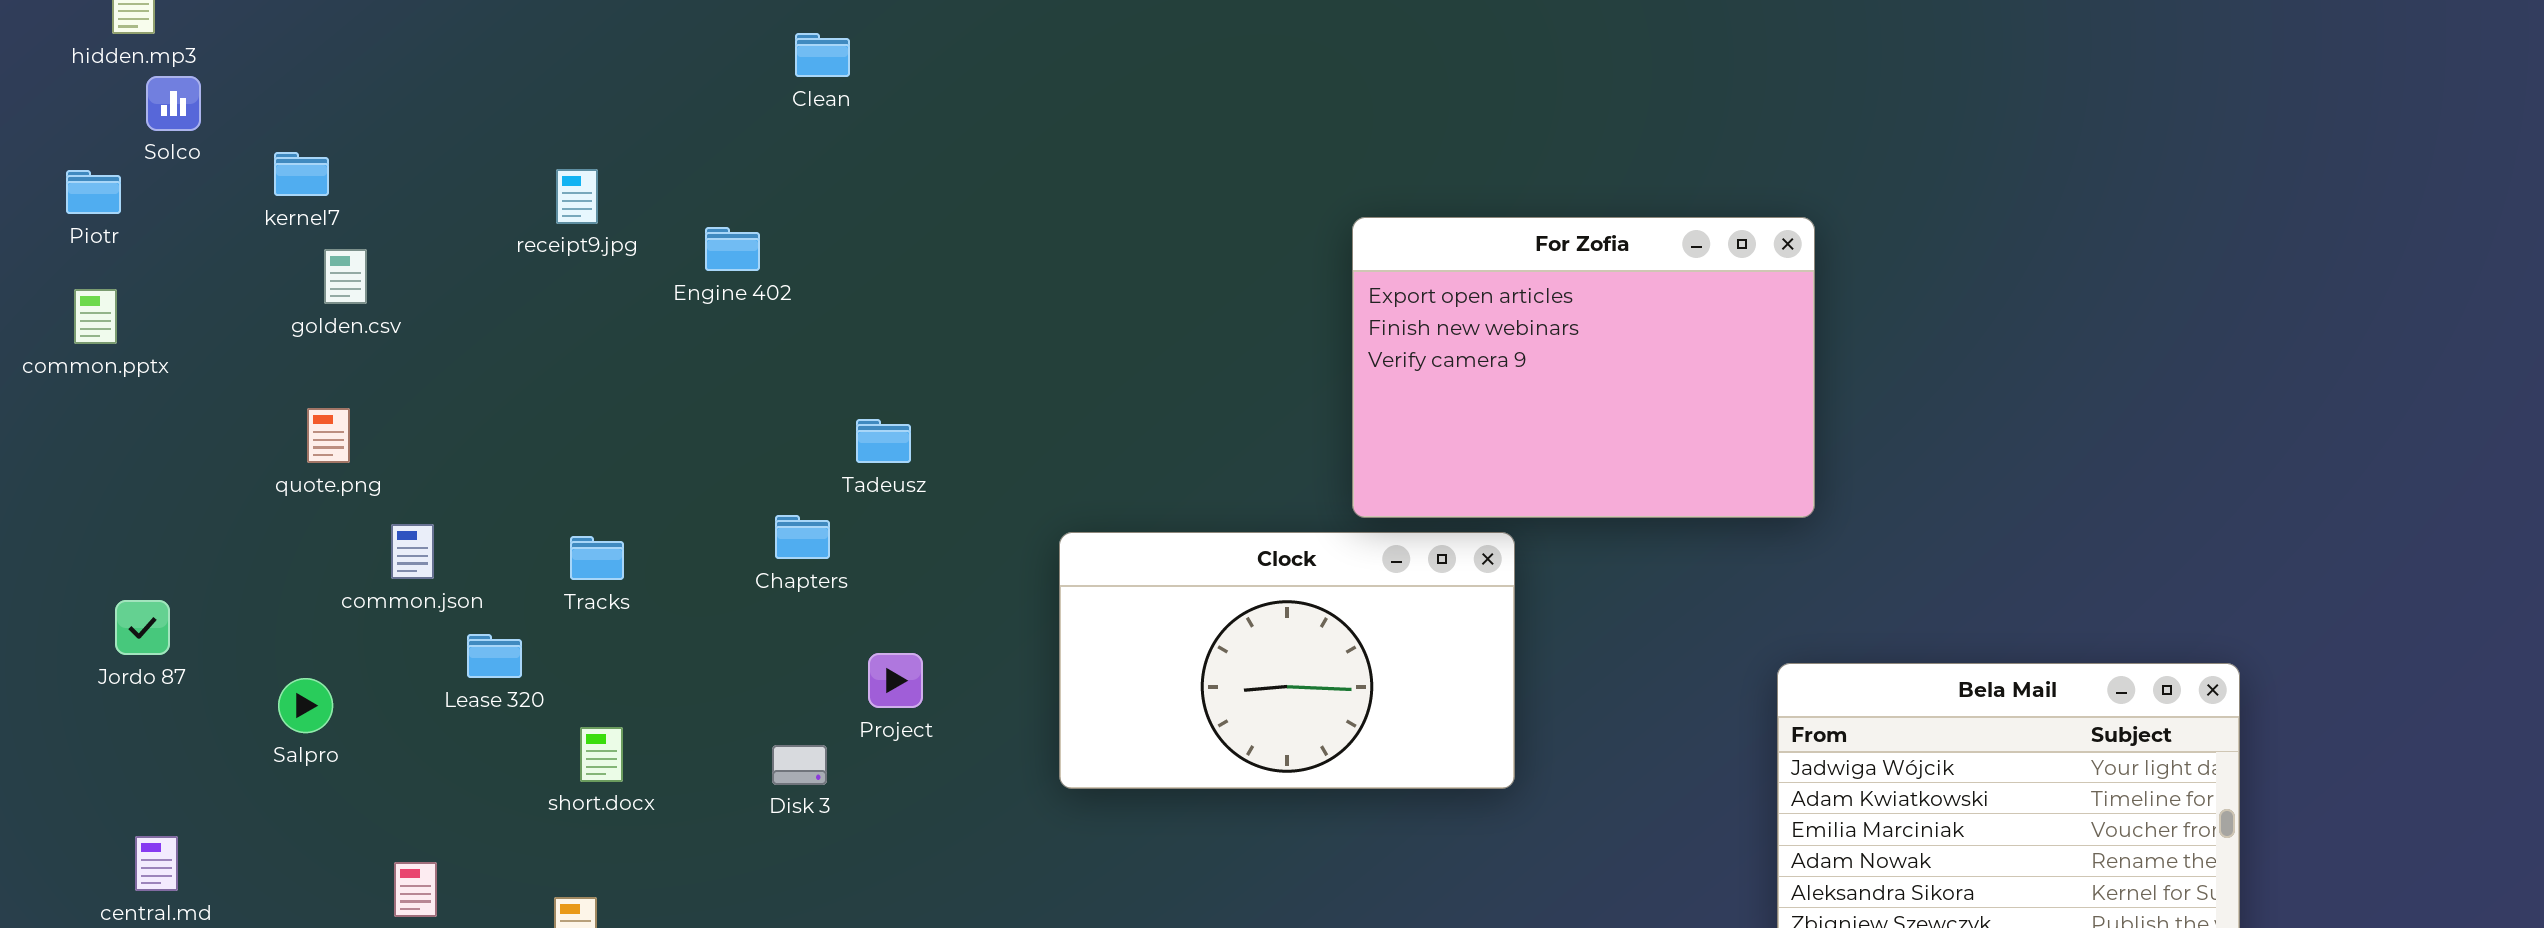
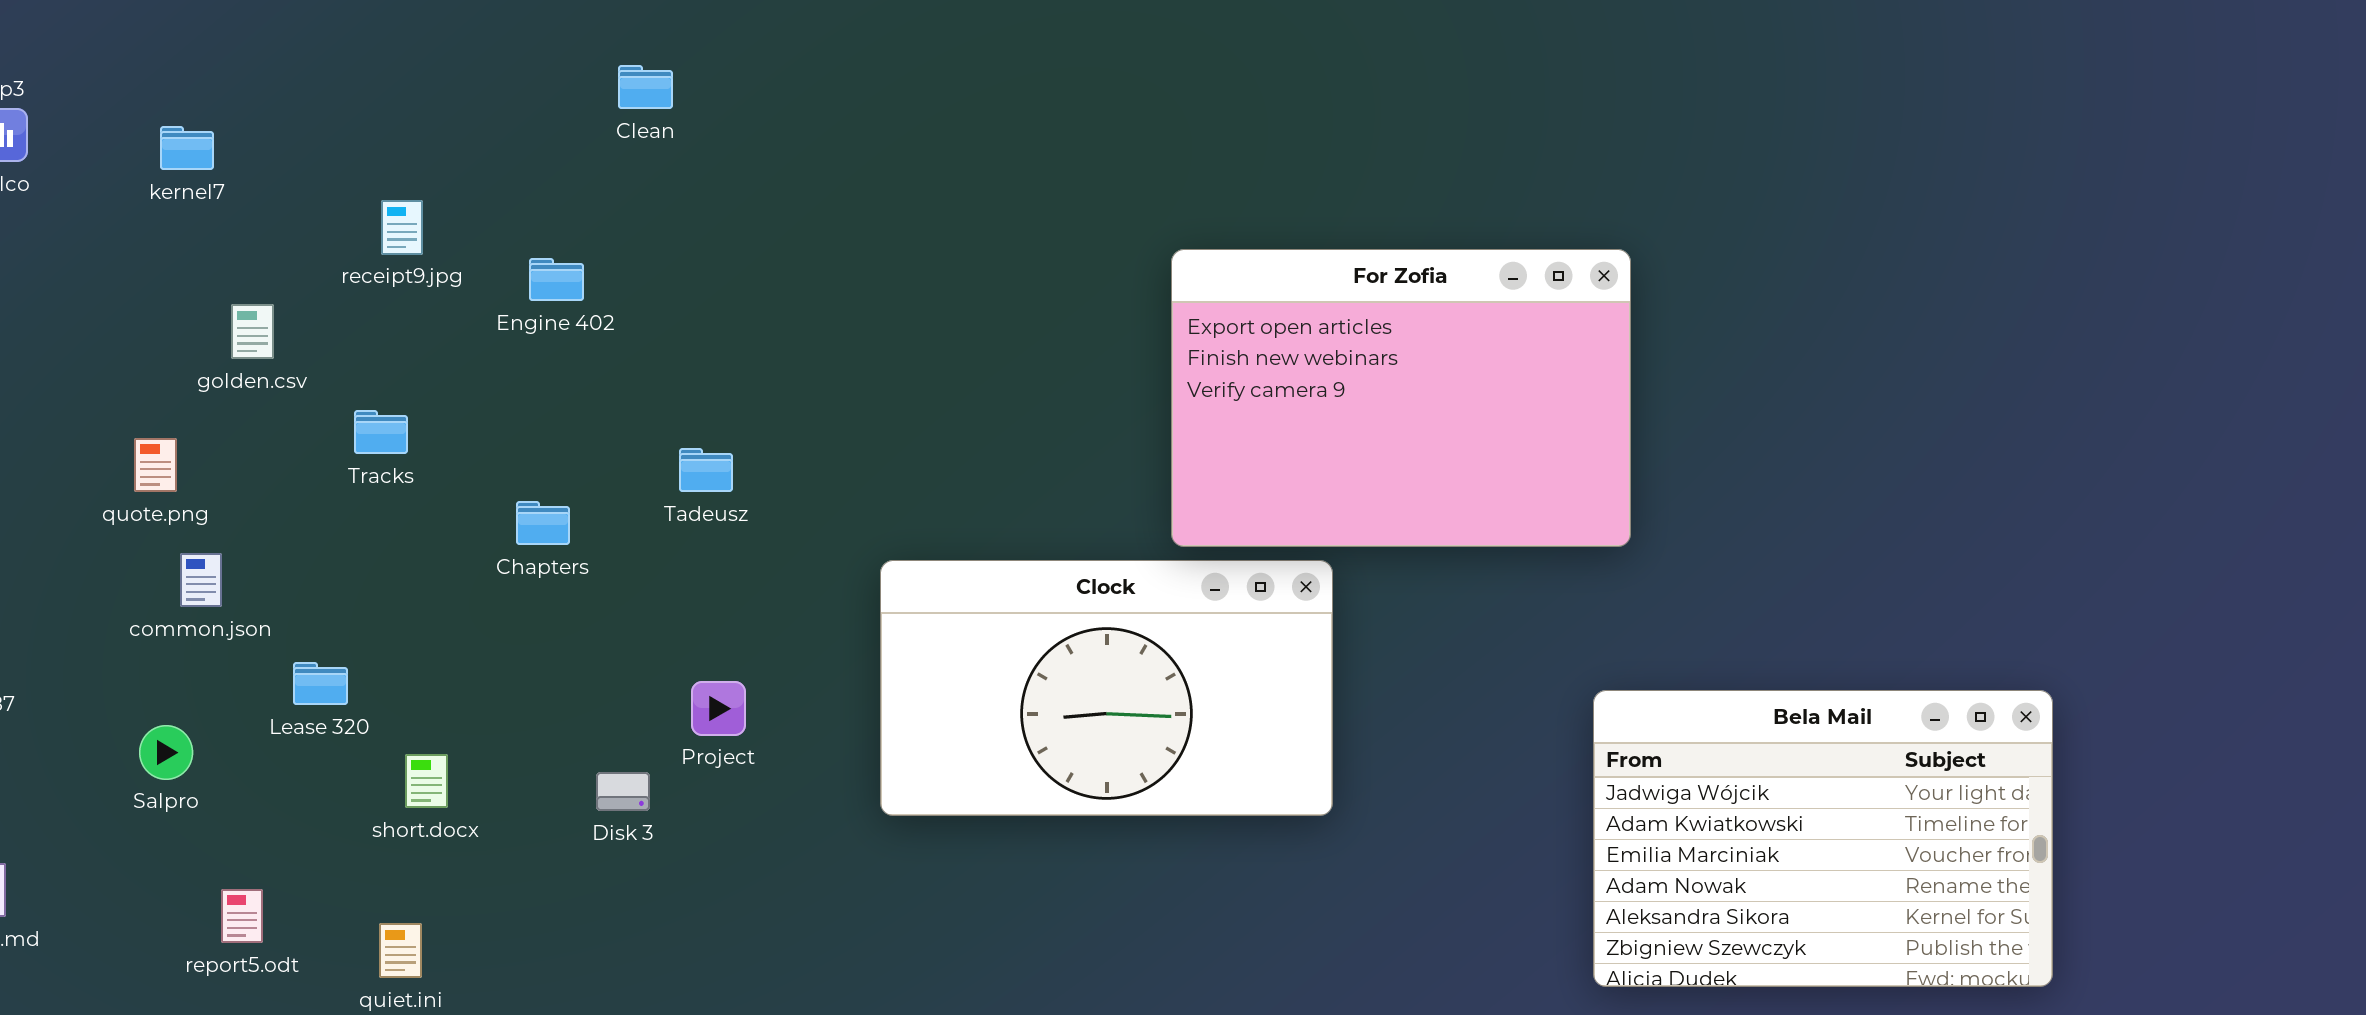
kernel7: [274,152,329,196] -> [160,126,214,170], moved
golden.csv: [324,249,367,304] -> [231,304,274,359], moved
Chapters: [775,515,830,559] -> [516,501,570,545], moved
common.json: [391,524,434,579] -> [180,553,222,607], moved
Tracks: [570,536,624,580] -> [354,410,408,454], moved
Salpro: [278,678,333,733] -> [139,725,193,780], moved

